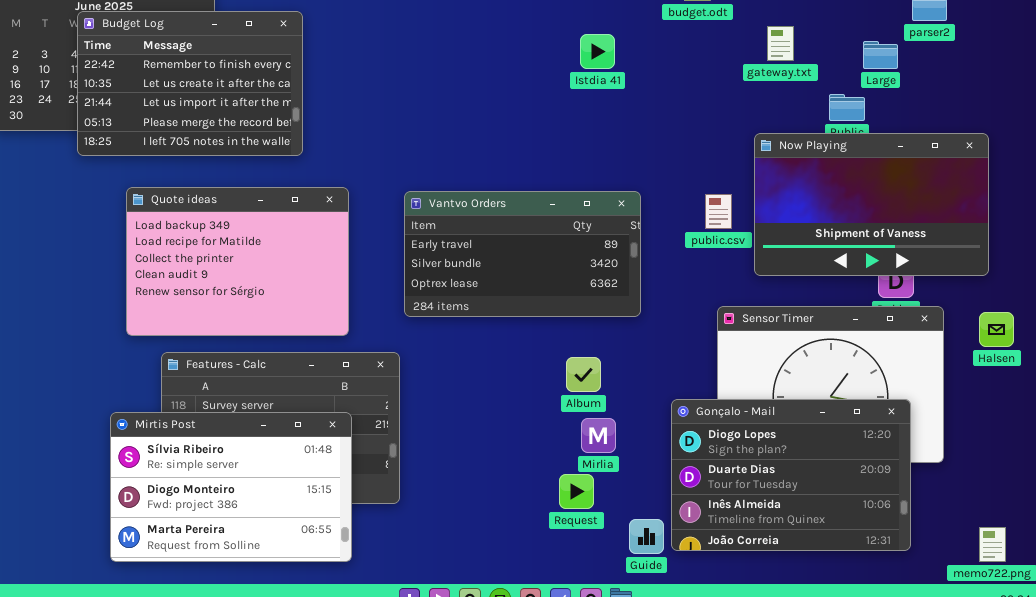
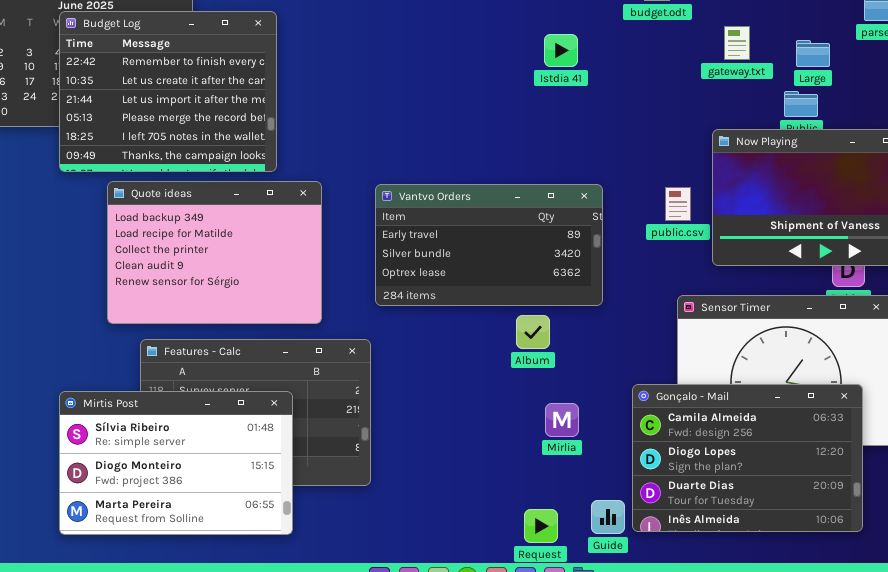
Budget Log: [77,11,303,156] -> [59,11,277,172], resized
Large: [863,41,898,69] -> [796,40,830,67], moved
Album: [566,357,601,392] -> [516,315,550,349], moved
Gonçalo - Mail: [671,399,911,551] -> [632,384,863,532], scrolled up 1 row
Mirtis Post: [110,412,352,562] -> [59,391,293,535], moved
Request: [559,474,594,509] -> [524,509,558,543], moved

